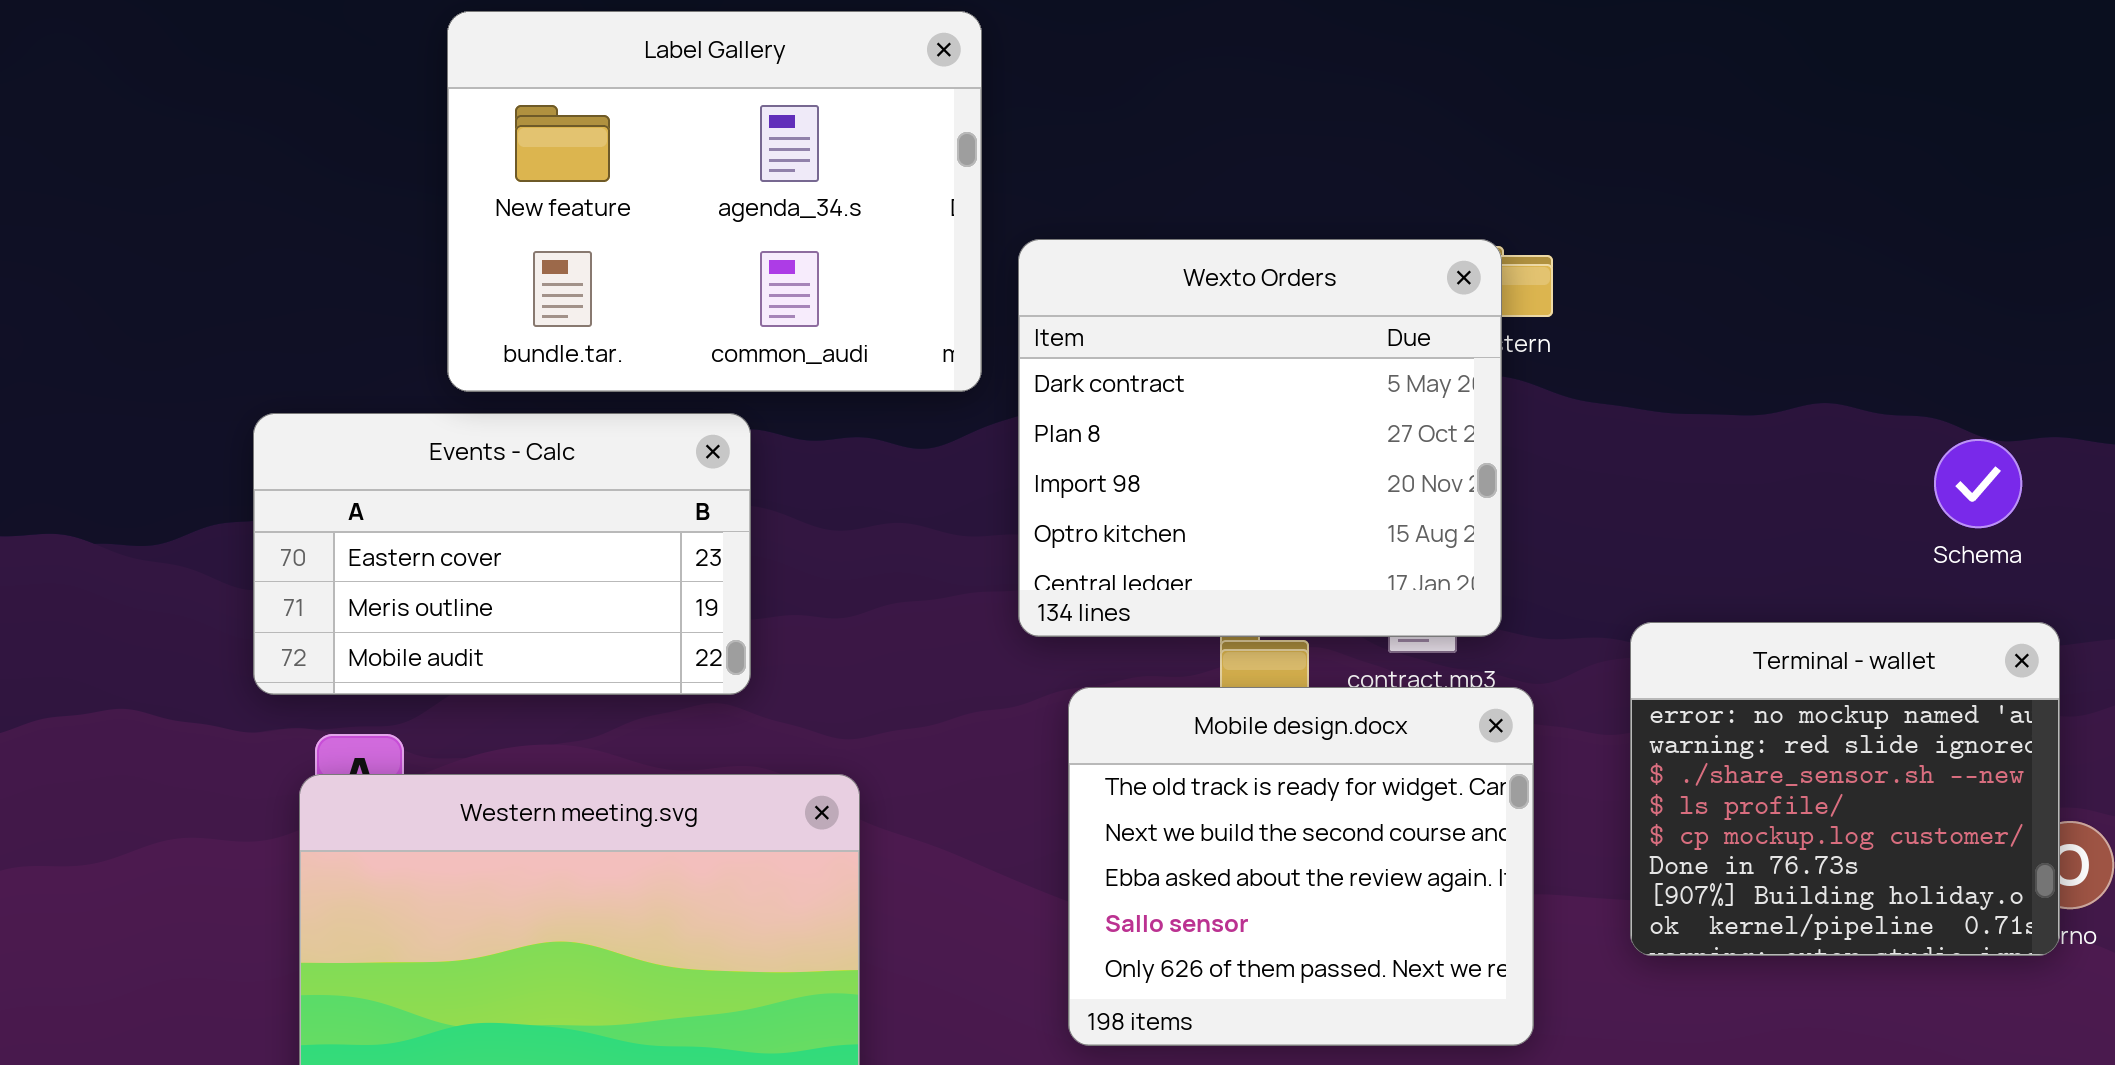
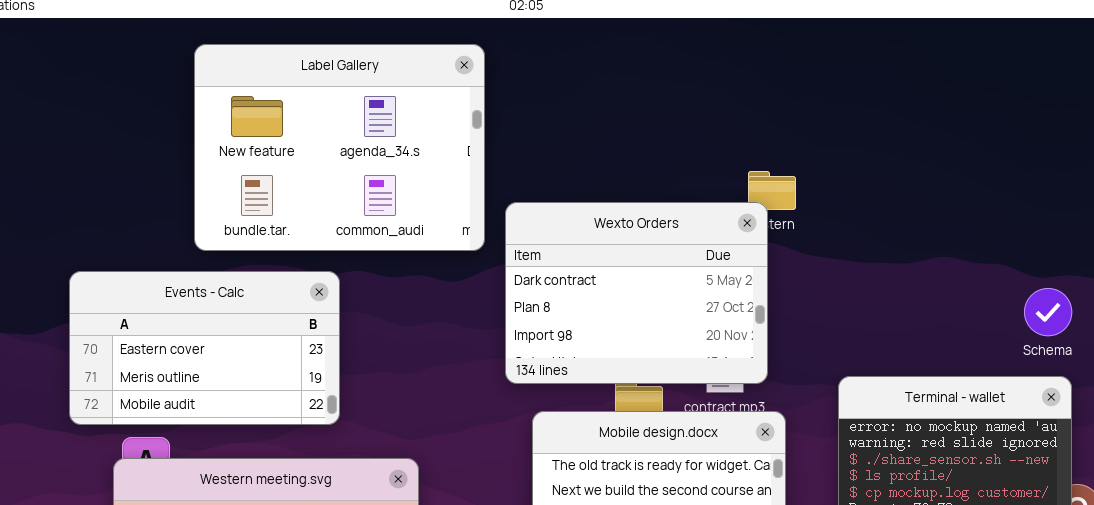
Wexto Orders: [1018,239,1502,637] -> [505,202,768,384], resized
Events - Calc: [253,413,751,695] -> [69,271,340,425], moved
Schema: [1934,439,2022,528] -> [1024,288,1072,336], moved

